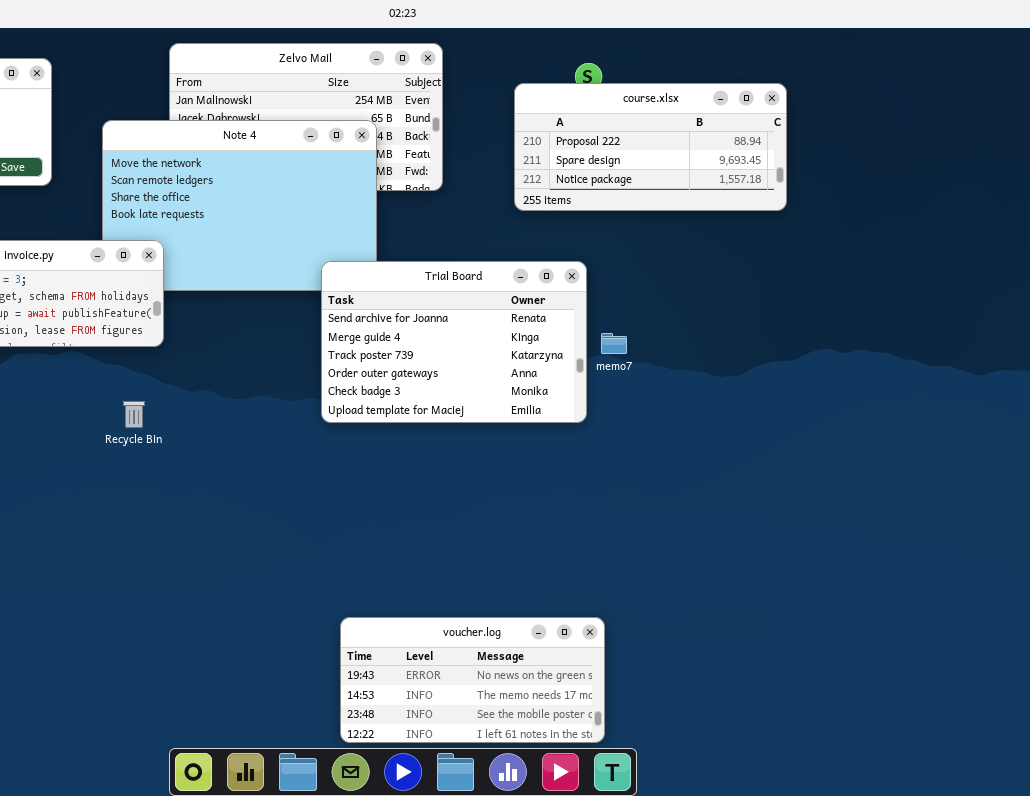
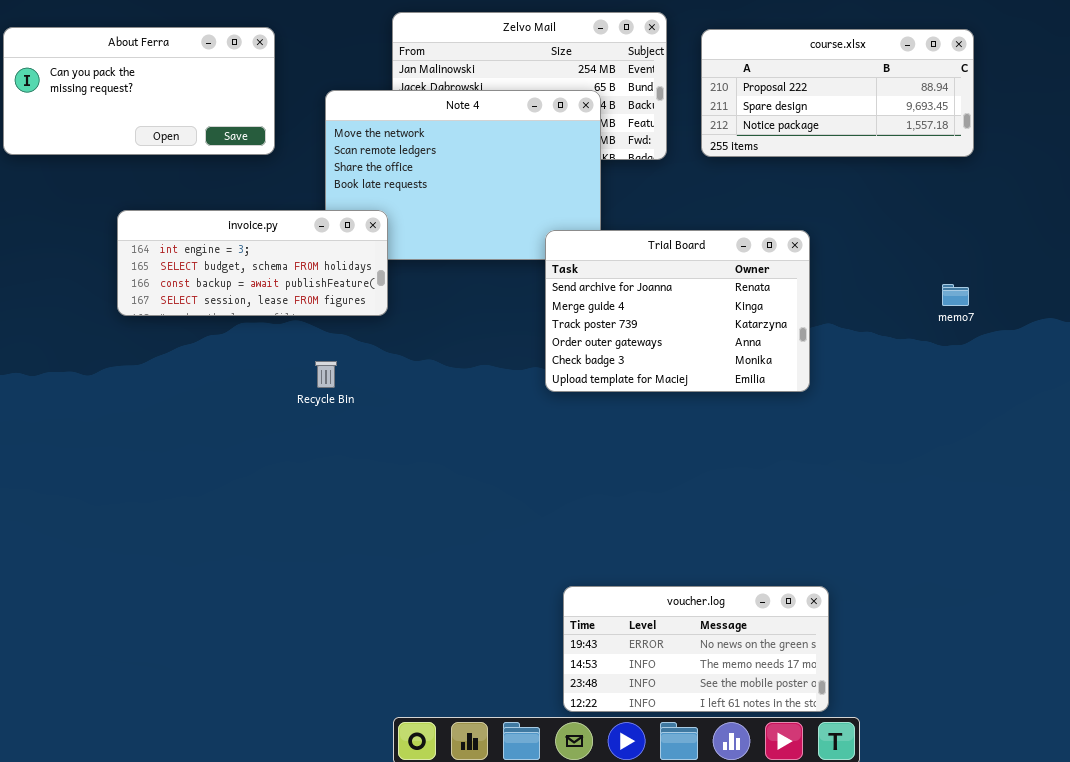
course.xlsx: [514,83,787,211] -> [701,29,974,157], moved
memo7: [601,333,627,354] -> [942,284,969,306], moved
Recycle Bin: [123,401,145,428] -> [315,361,337,388], moved

